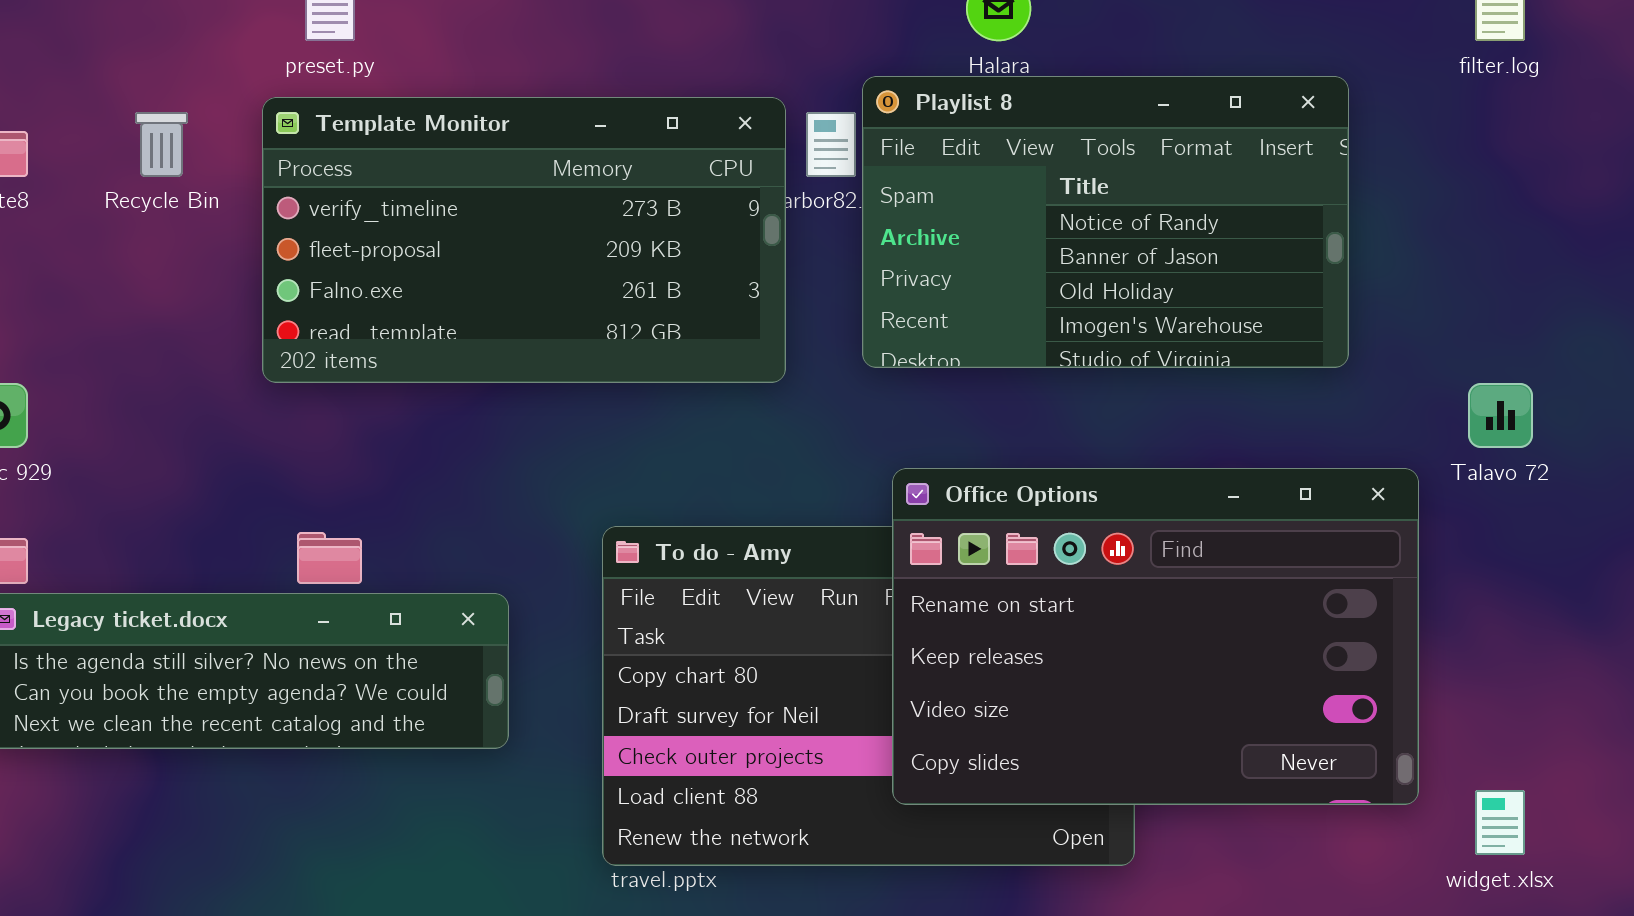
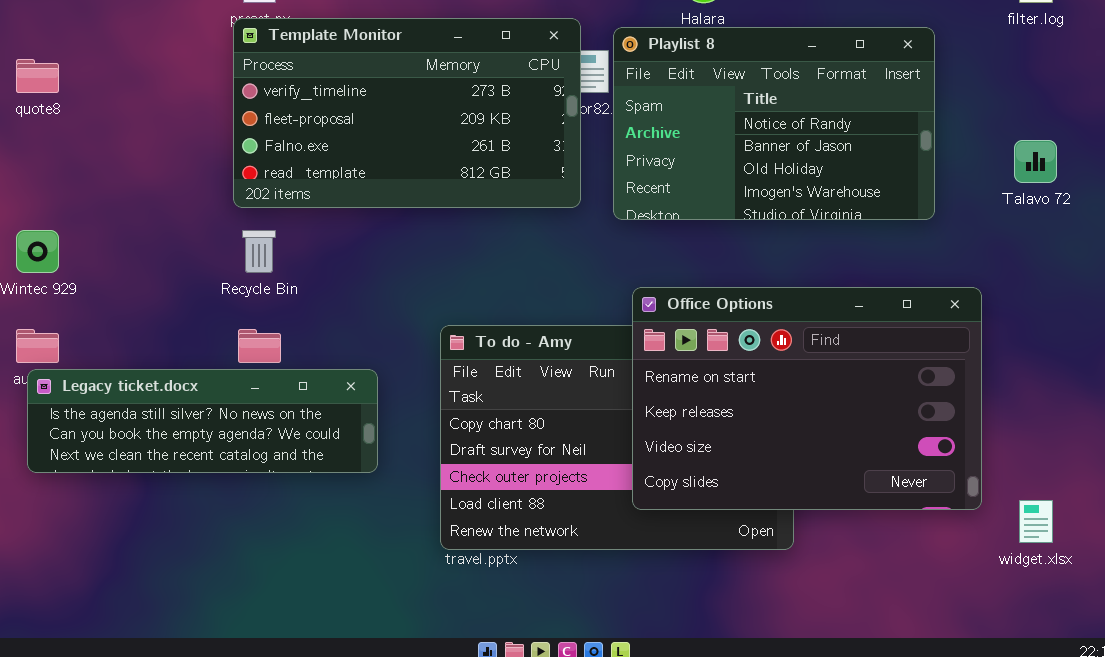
Template Monitor: [262,97,786,383] -> [233,18,581,208], moved
Recycle Bin: [135,112,188,177] -> [242,230,276,273], moved
Talavo 72: [1468,383,1533,448] -> [1014,140,1057,183], moved

